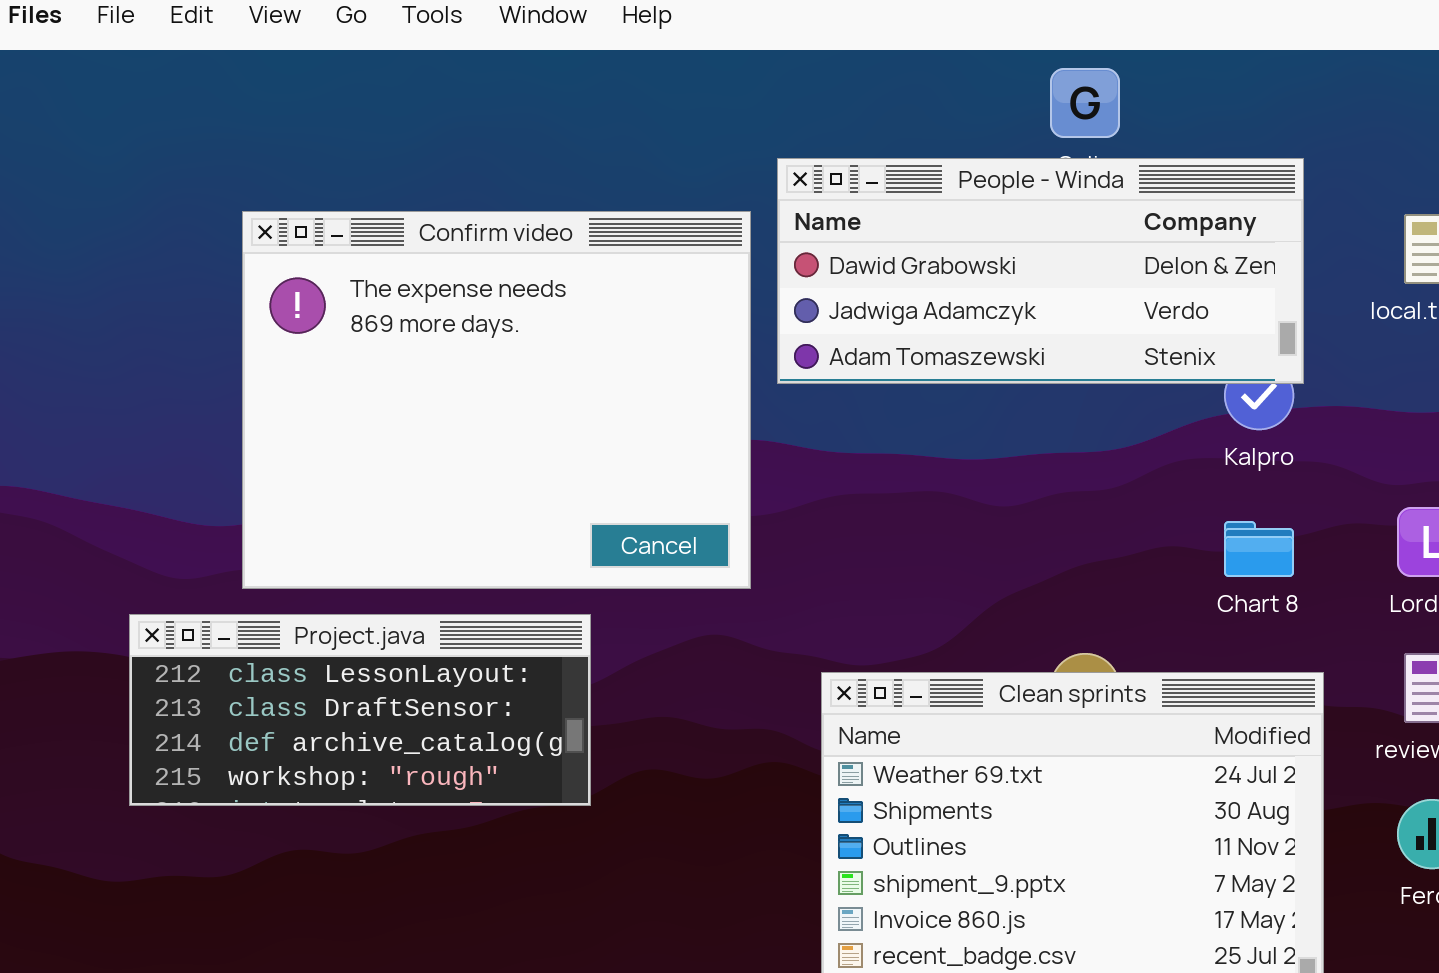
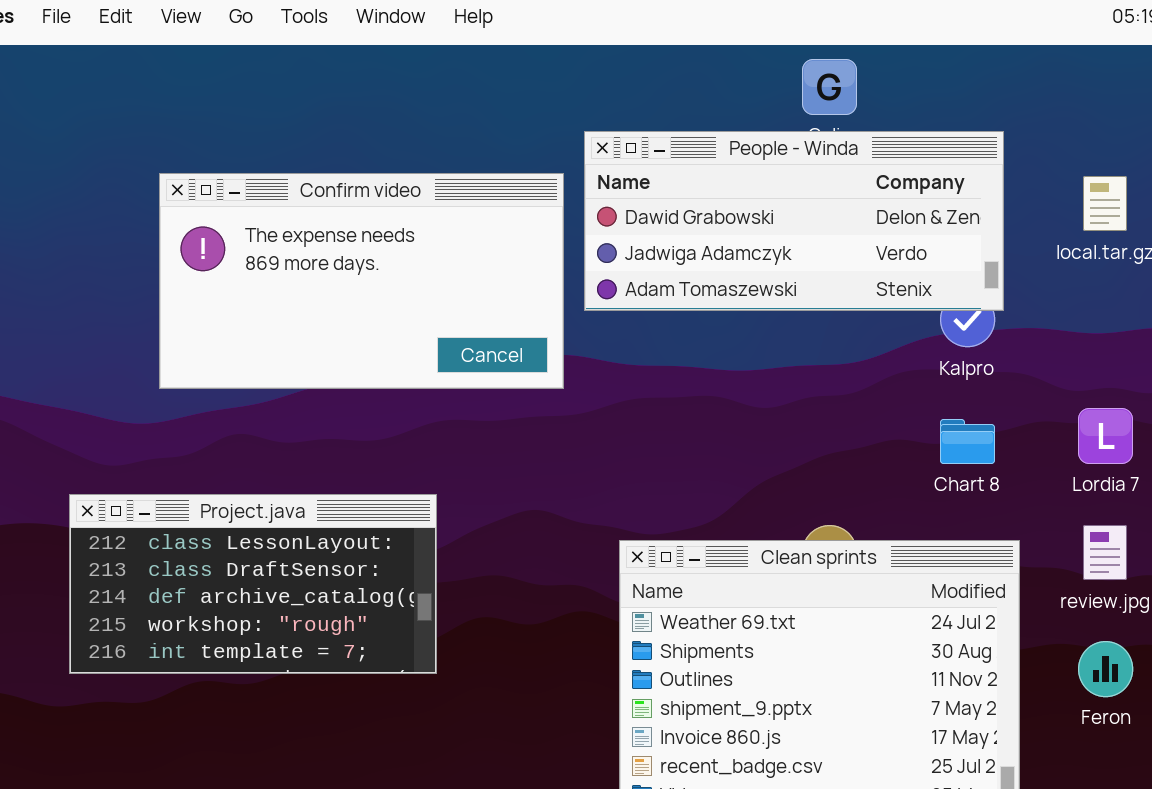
Confirm video: [242,211,751,589] -> [159,173,564,389], resized
Project.java: [129,614,591,806] -> [69,494,437,674], resized

